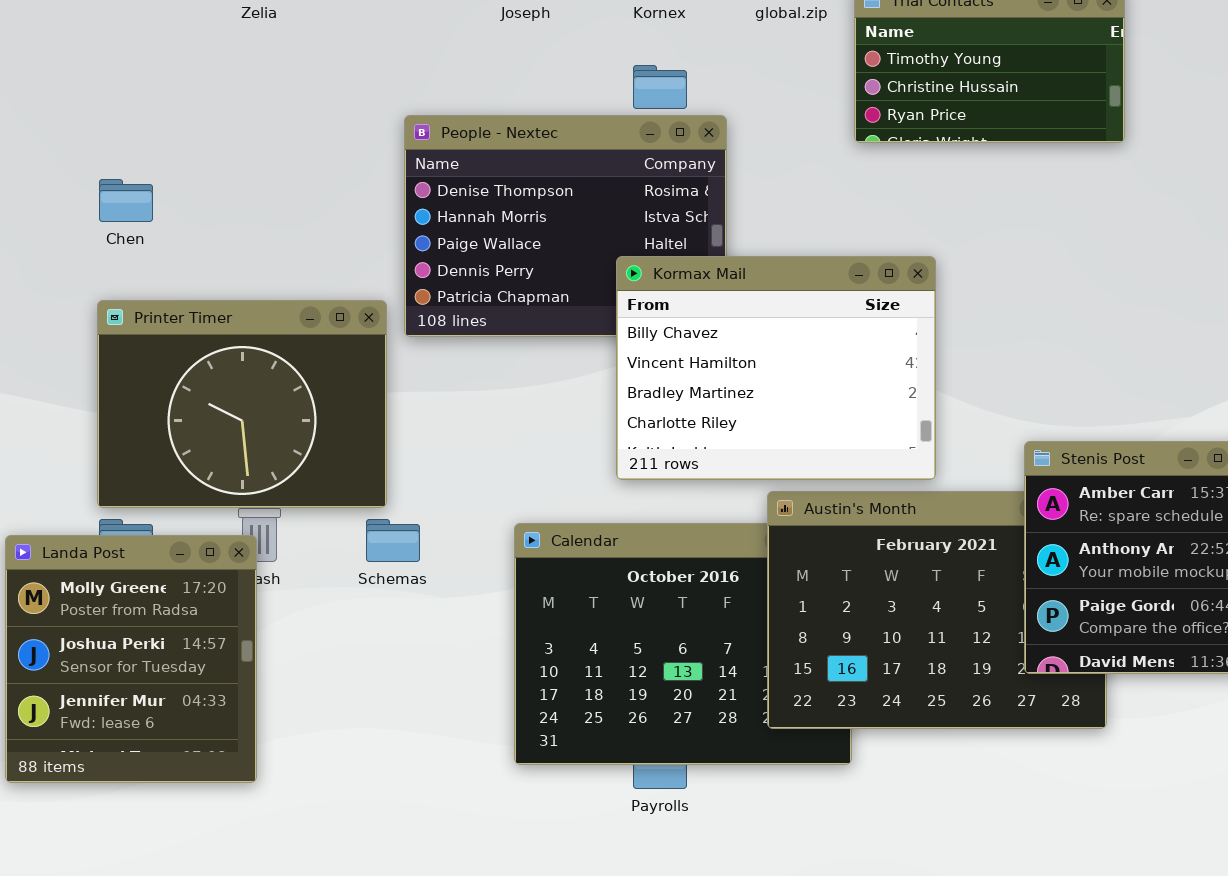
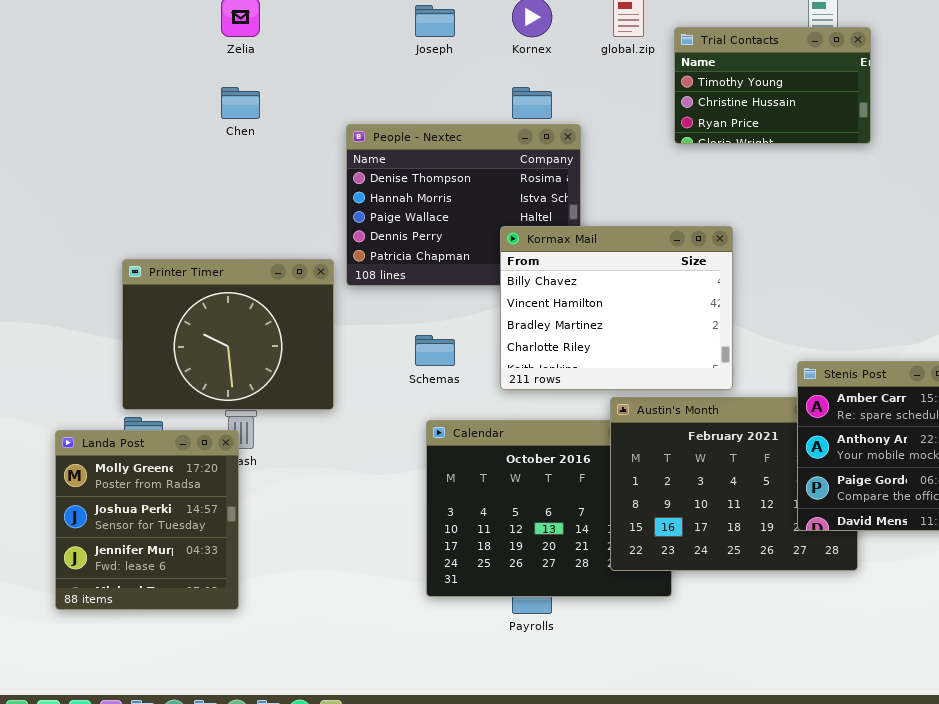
Chen: [99,179,153,222] -> [221,87,260,119], moved
Schemas: [366,519,420,562] -> [415,335,455,366], moved

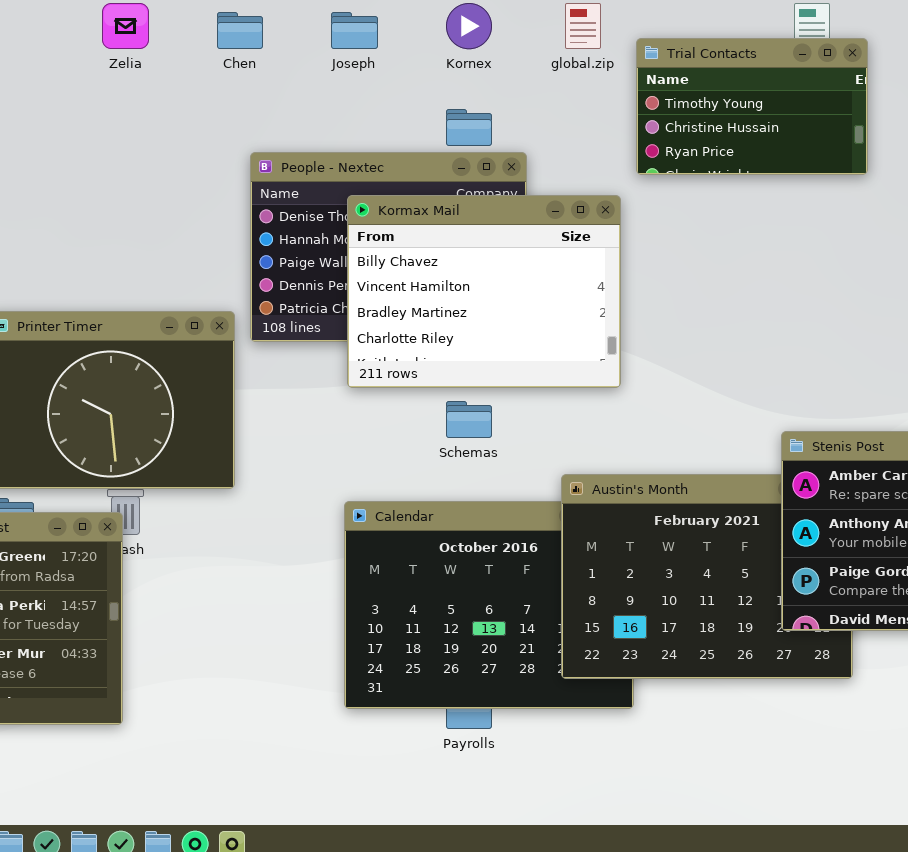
Chen: [221,87,260,119] -> [217,12,263,49], moved
Kormax Mail: [500,226,733,390] -> [347,195,621,388], moved
Schemas: [415,335,455,366] -> [446,401,492,438], moved

